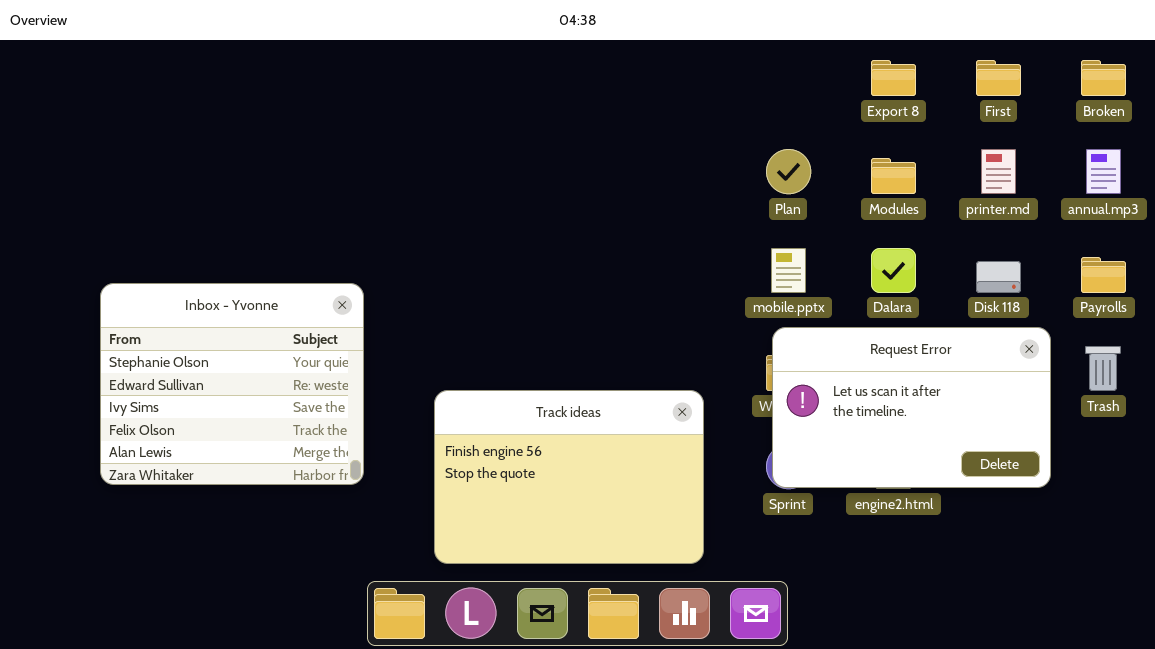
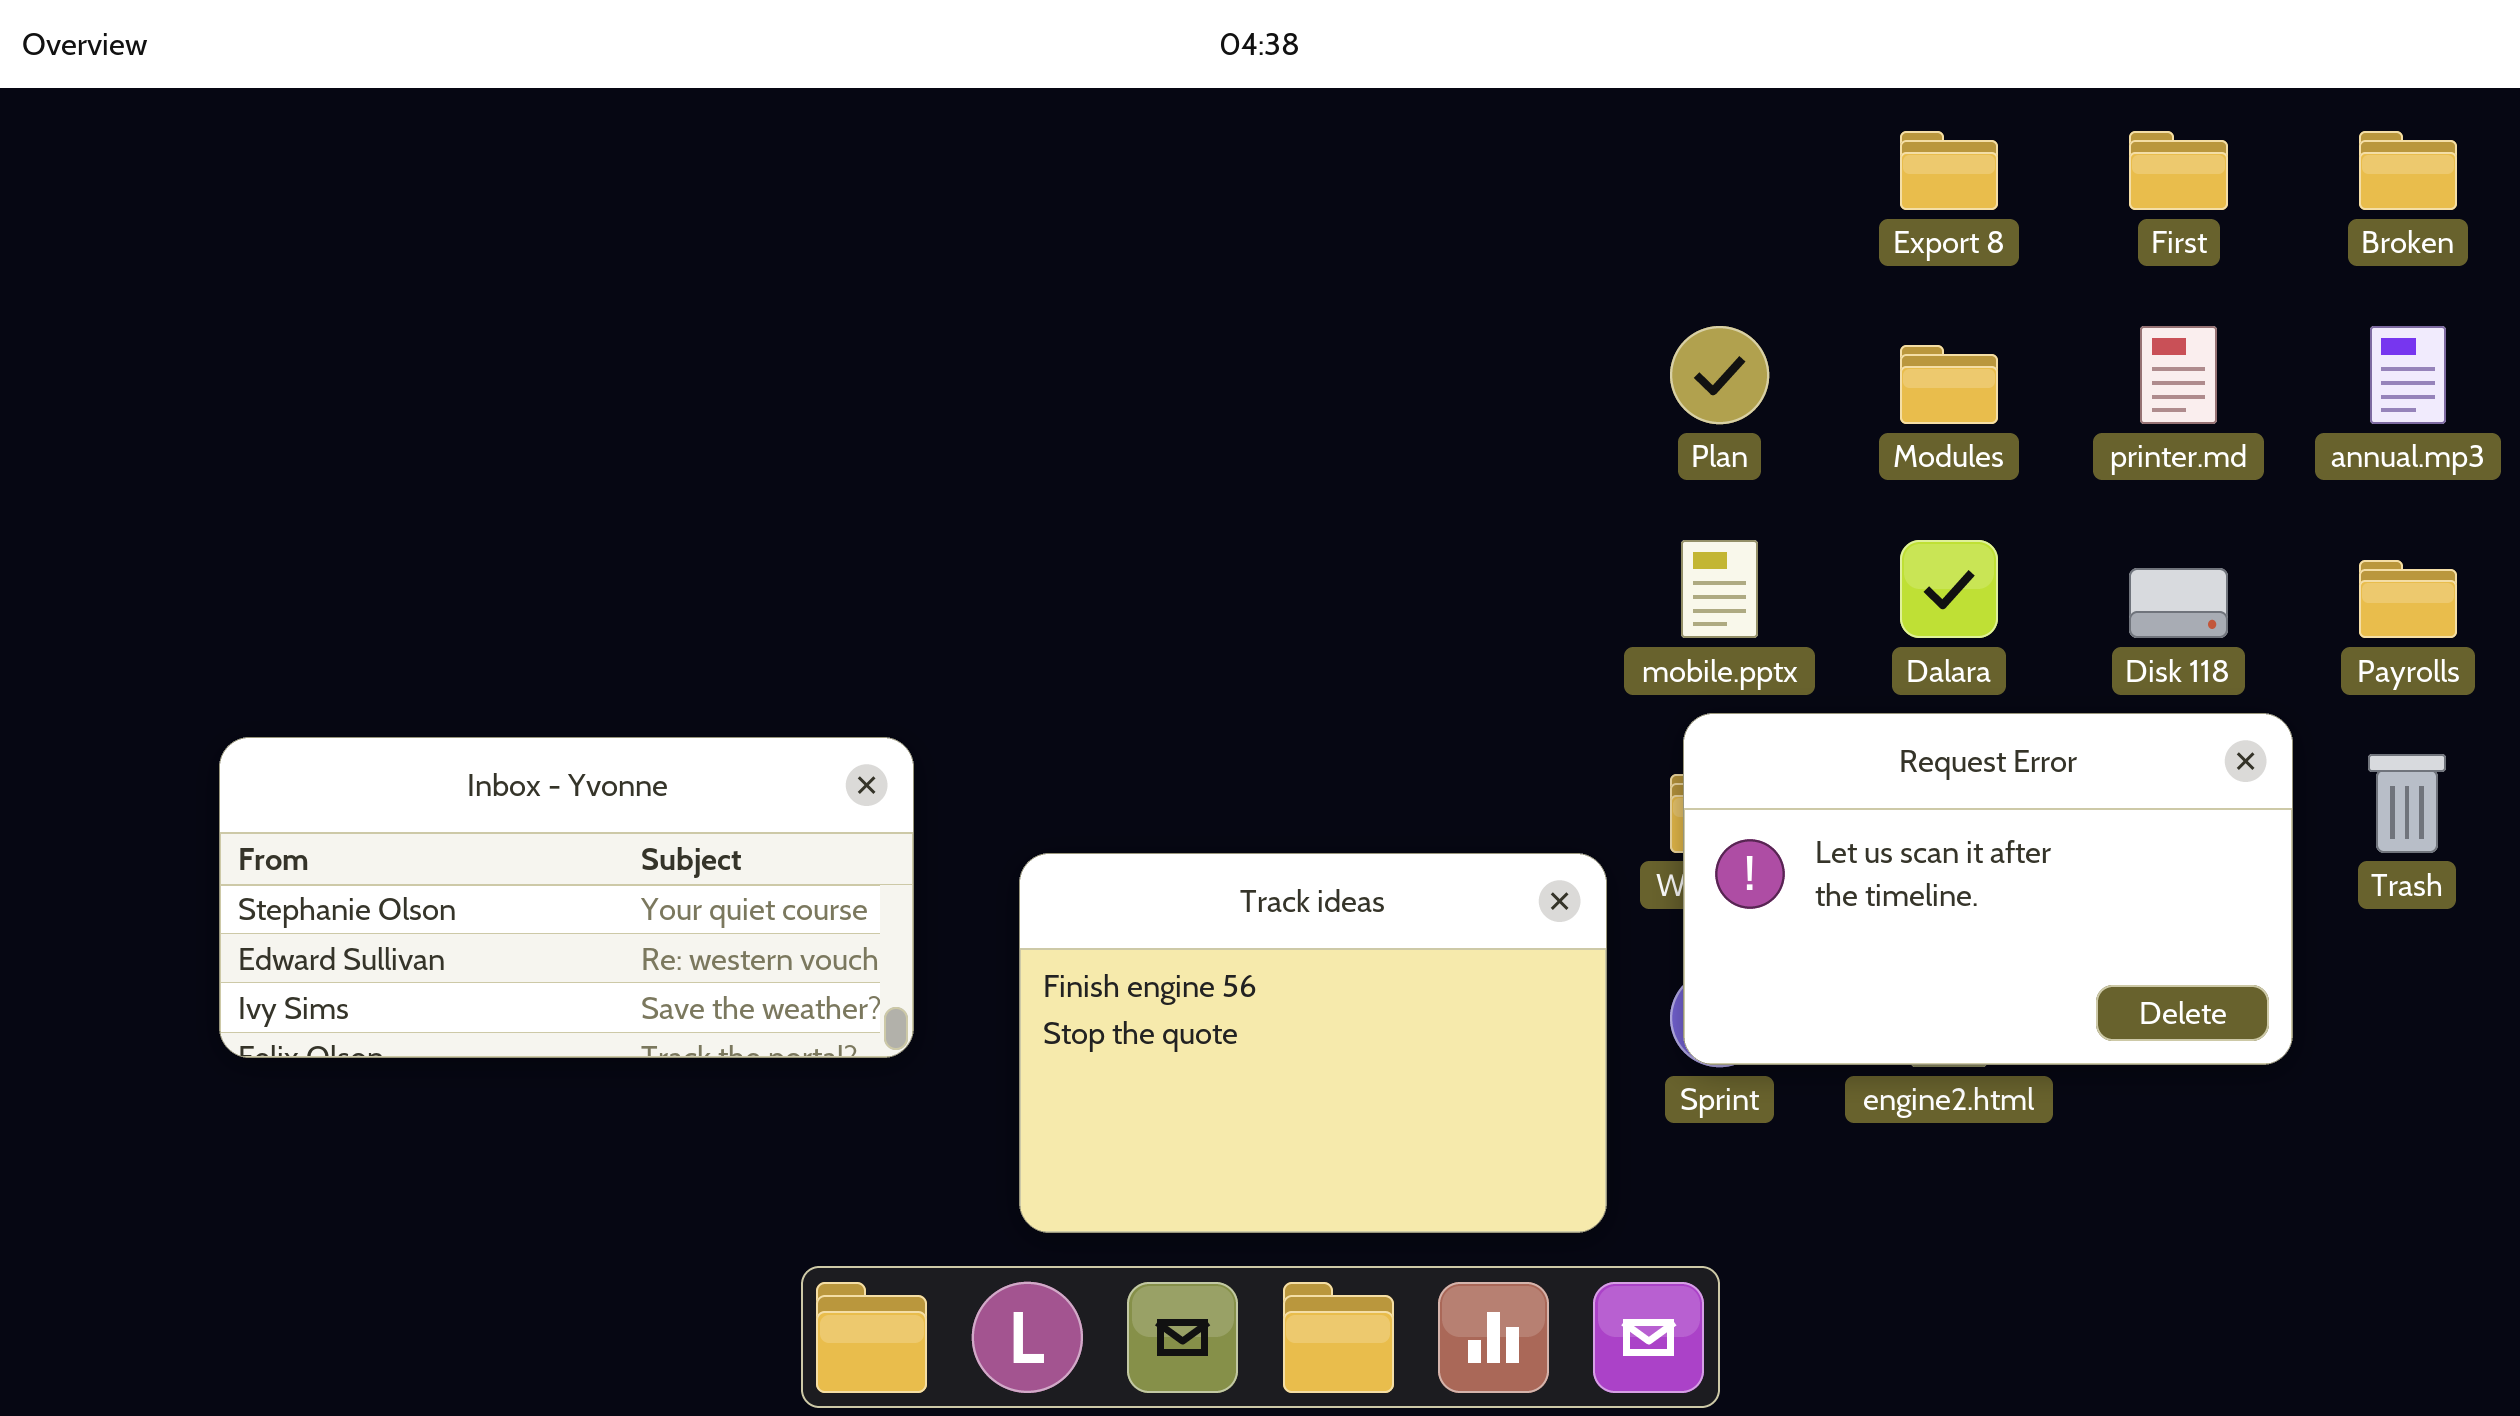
Inbox - Yvonne: [100,283,364,485] -> [219,737,914,1058], resized
Track ideas: [434,390,704,564] -> [1019,853,1607,1233], moved

